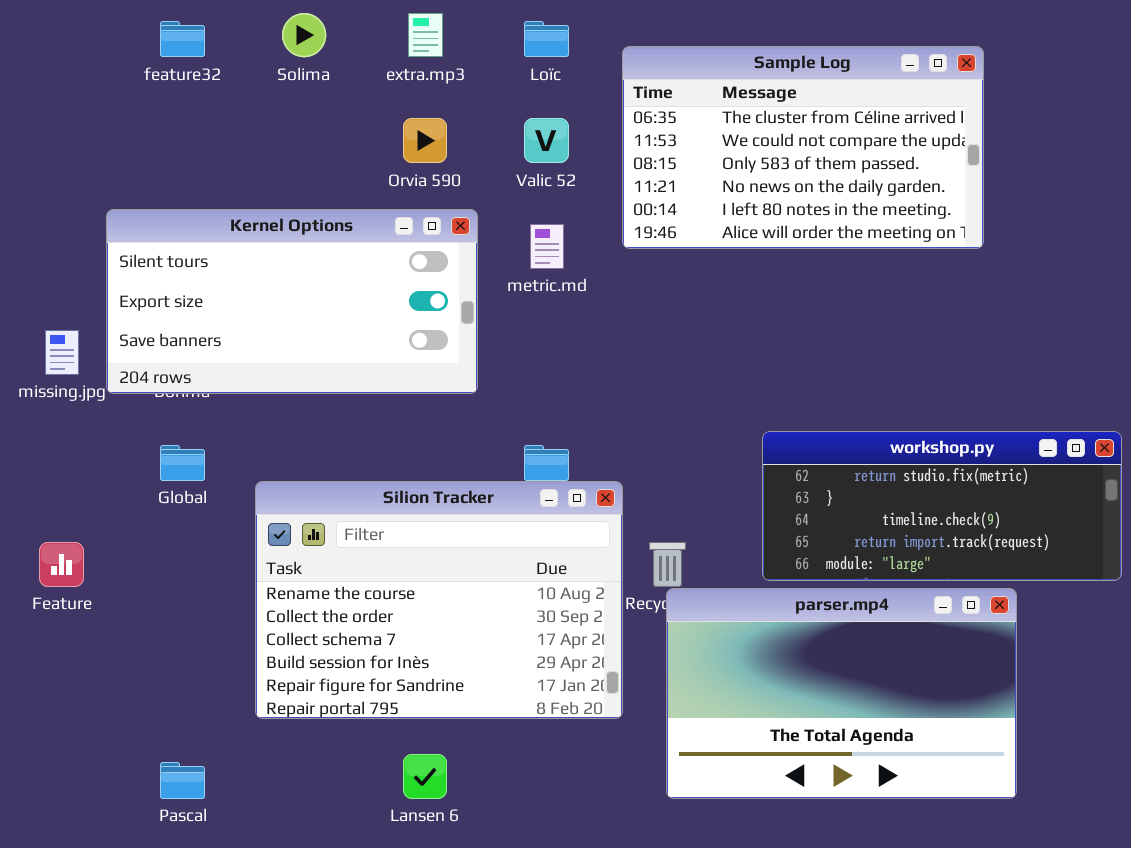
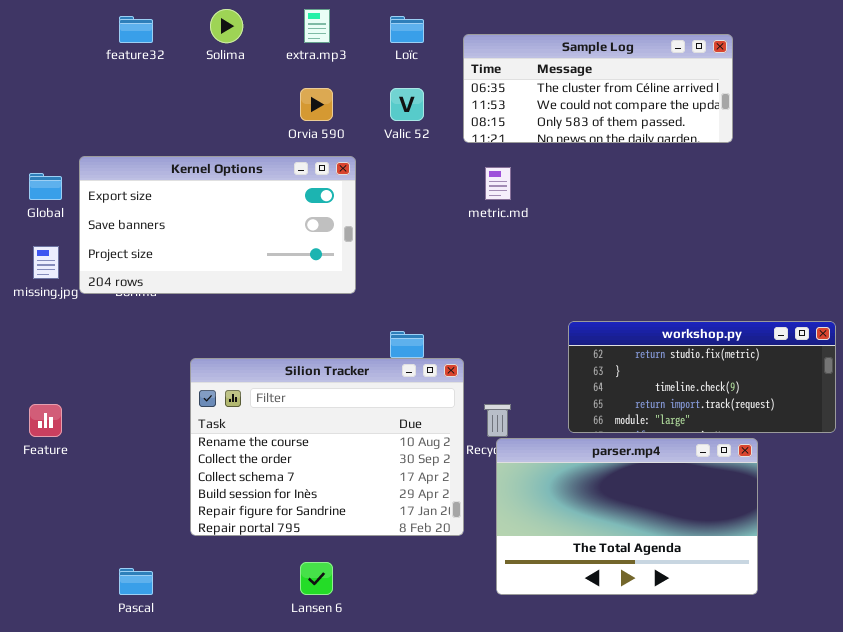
Sample Log: [622,46,984,249] -> [463,34,733,143], resized
Kernel Options: [106,209,478,394] -> [79,156,356,294], scrolled down 1 row
metric.md: [530,224,564,269] -> [485,167,511,200], moved
Global: [160,445,205,481] -> [29,173,62,200], moved

